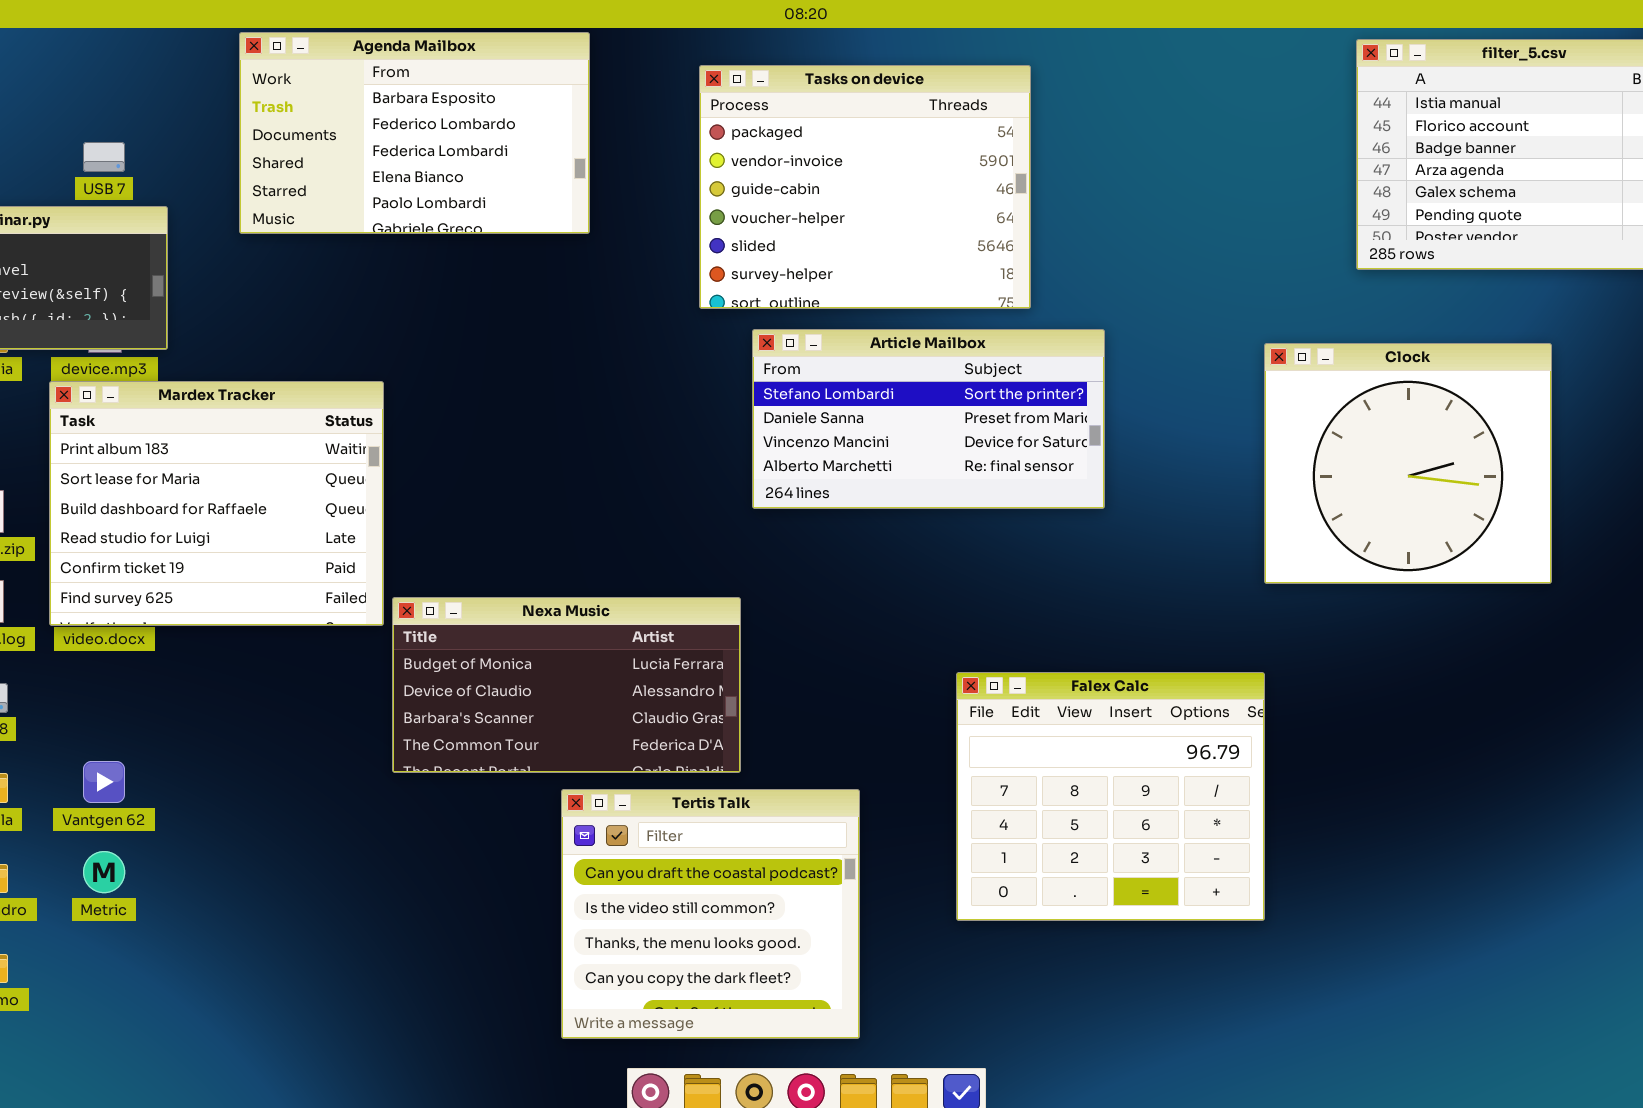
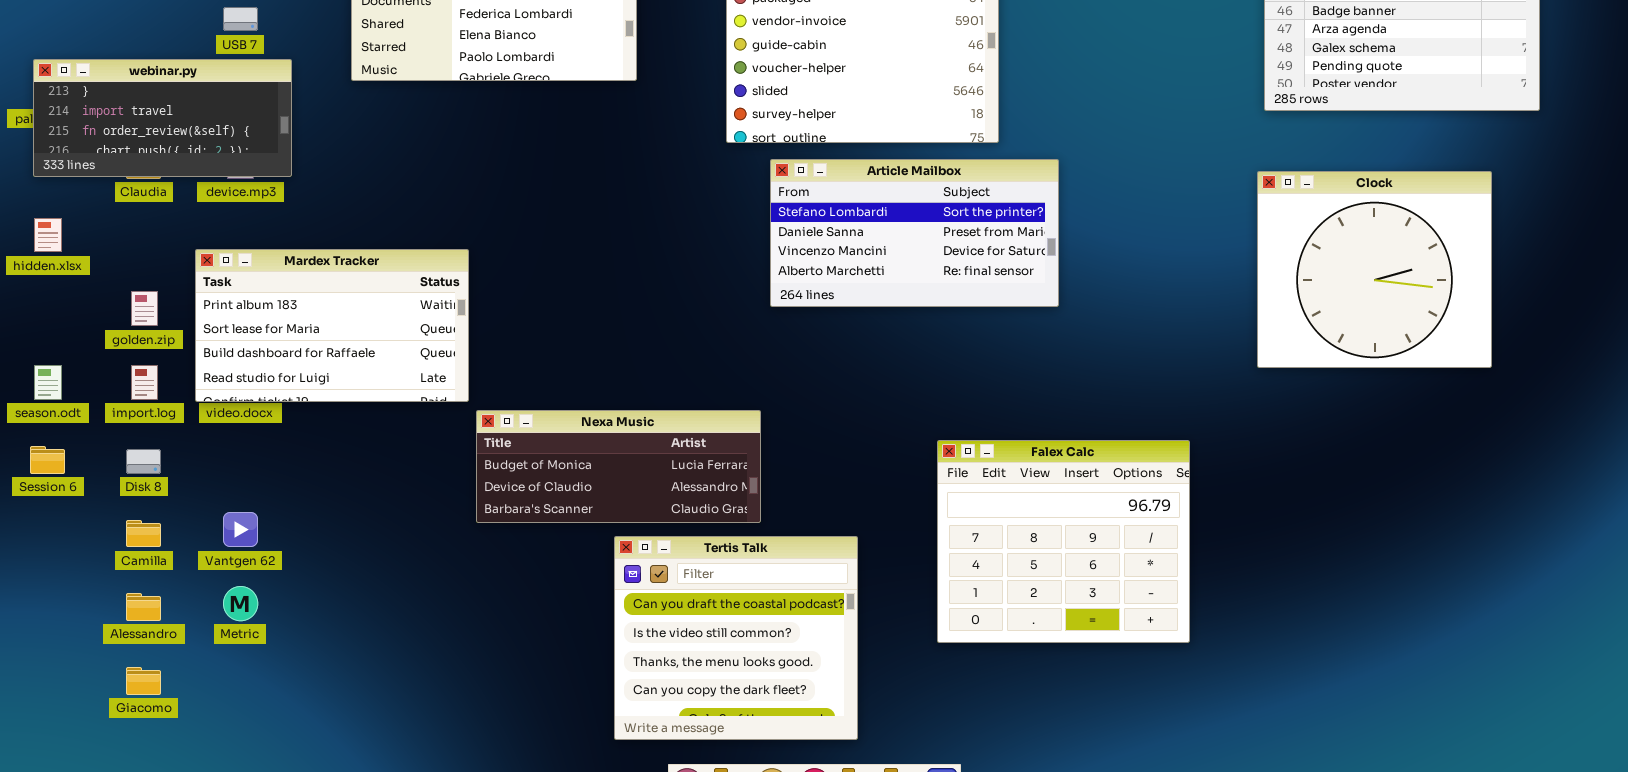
Clock: [1264,343,1552,584] -> [1257,171,1492,368], moved
Mardex Tracker: [49,381,384,626] -> [195,249,469,402], resized
Nexa Music: [392,597,741,773] -> [476,410,761,523], resized

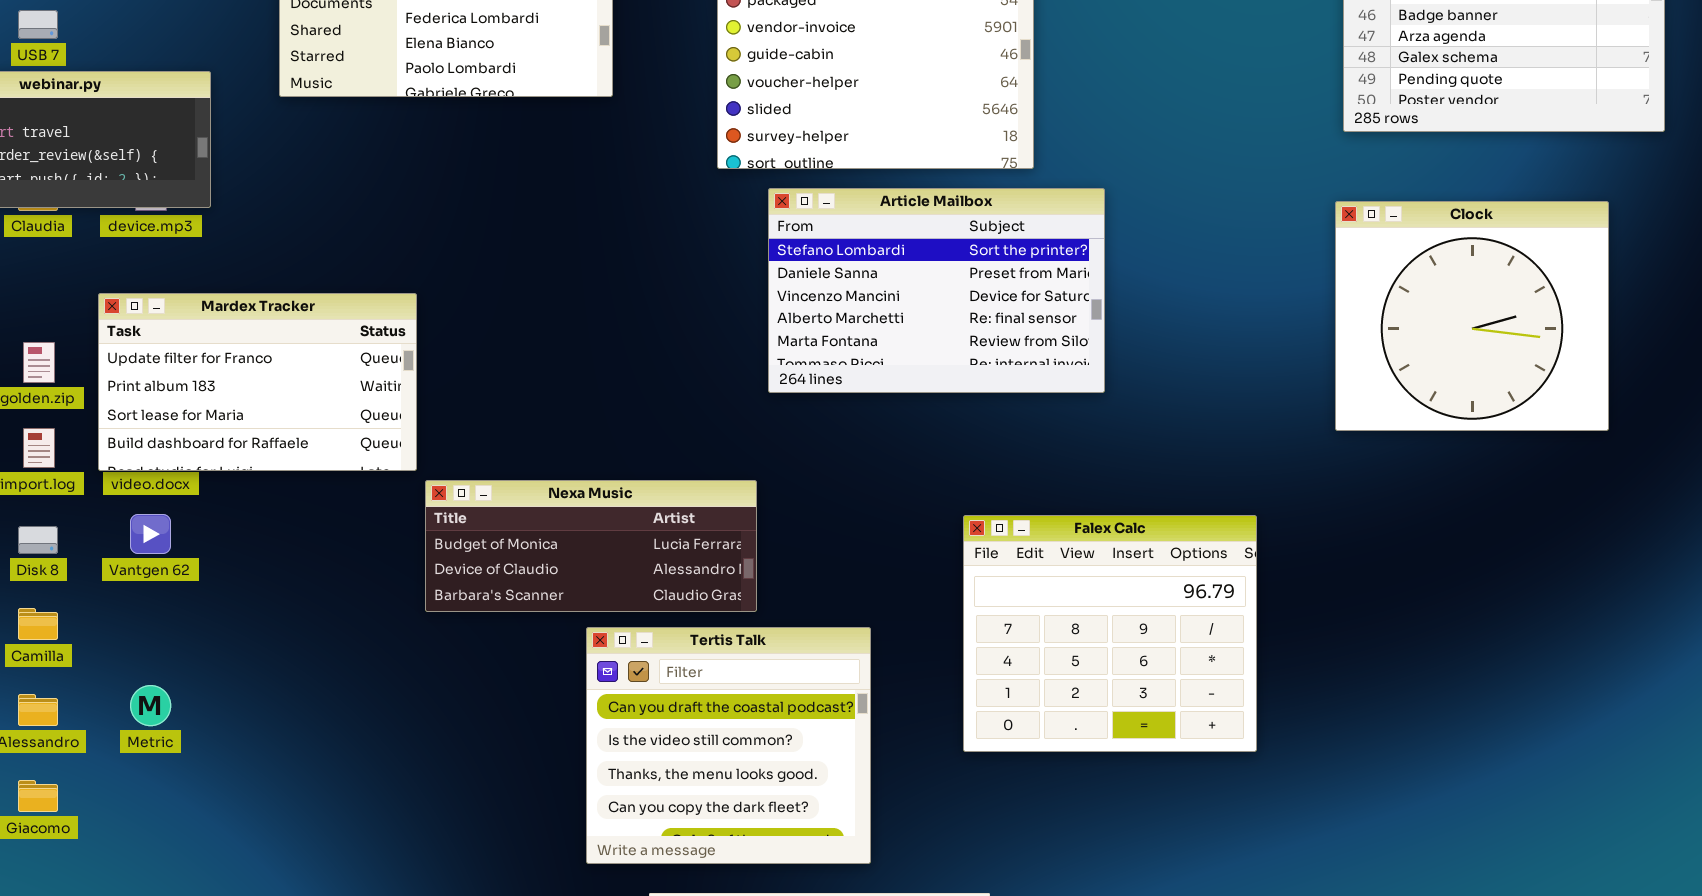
USB 7: [223,7,258,31] -> [18,10,58,39], moved
Article Mailbox: [770,159,1059,307] -> [768,188,1105,393], resized
Mardex Tracker: [195,249,469,402] -> [98,293,417,471], scrolled up 1 row
Vantgen 62: [223,512,258,547] -> [130,514,171,554], moved

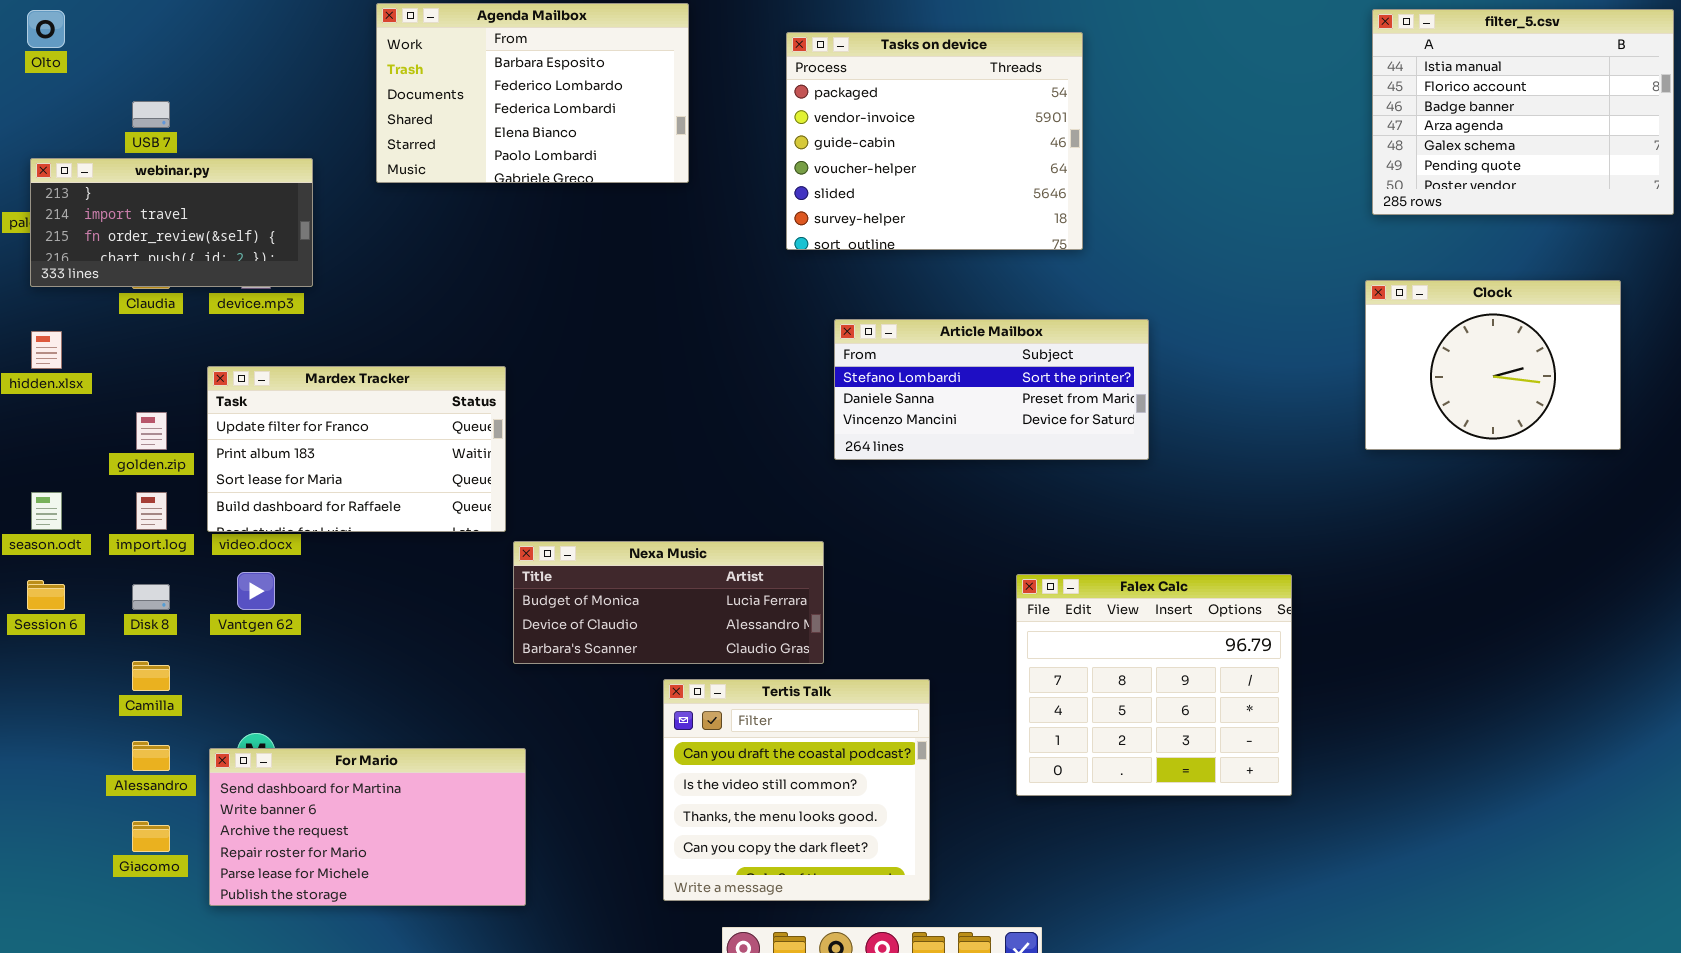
Article Mailbox: [768,188,1105,393] -> [834,319,1149,460], resized
Clock: [1335,201,1609,431] -> [1365,280,1621,450], resized
For Mario: none -> [209,748,526,906], opened

